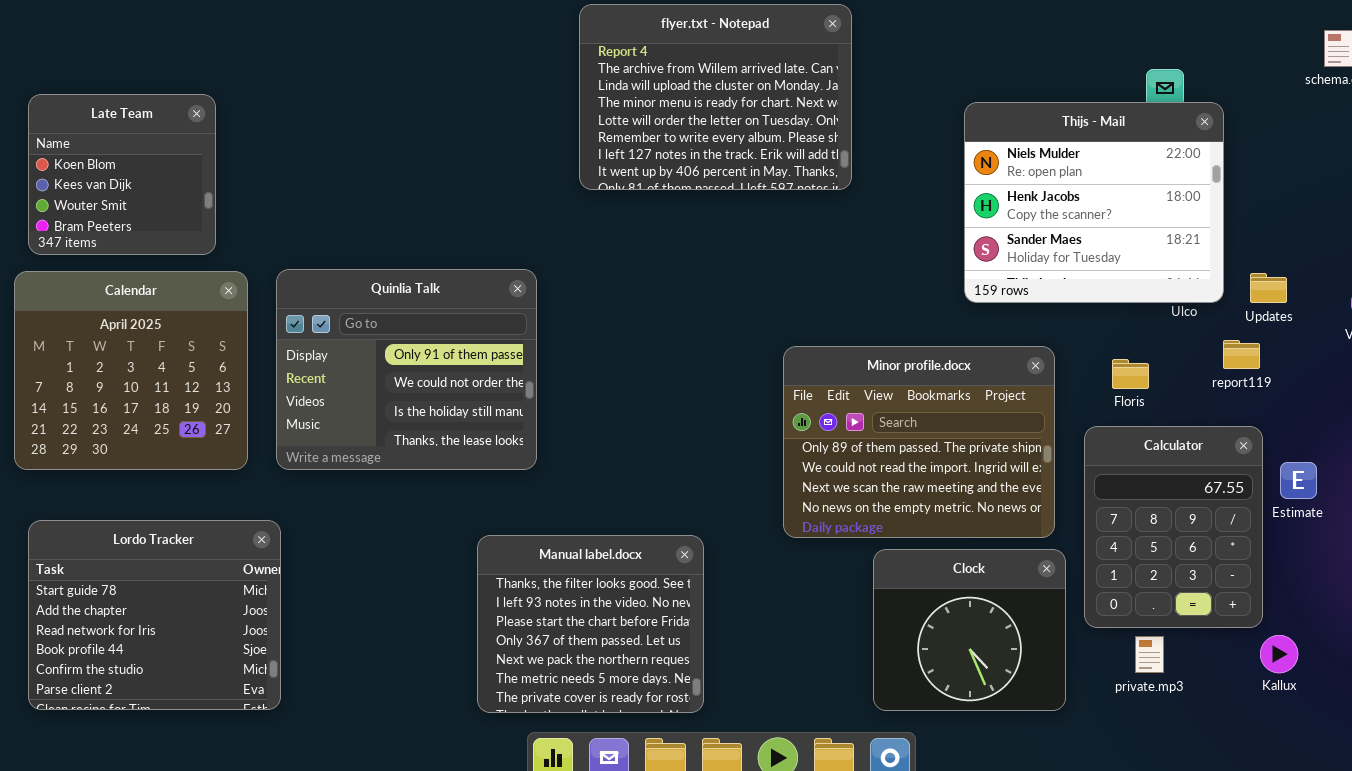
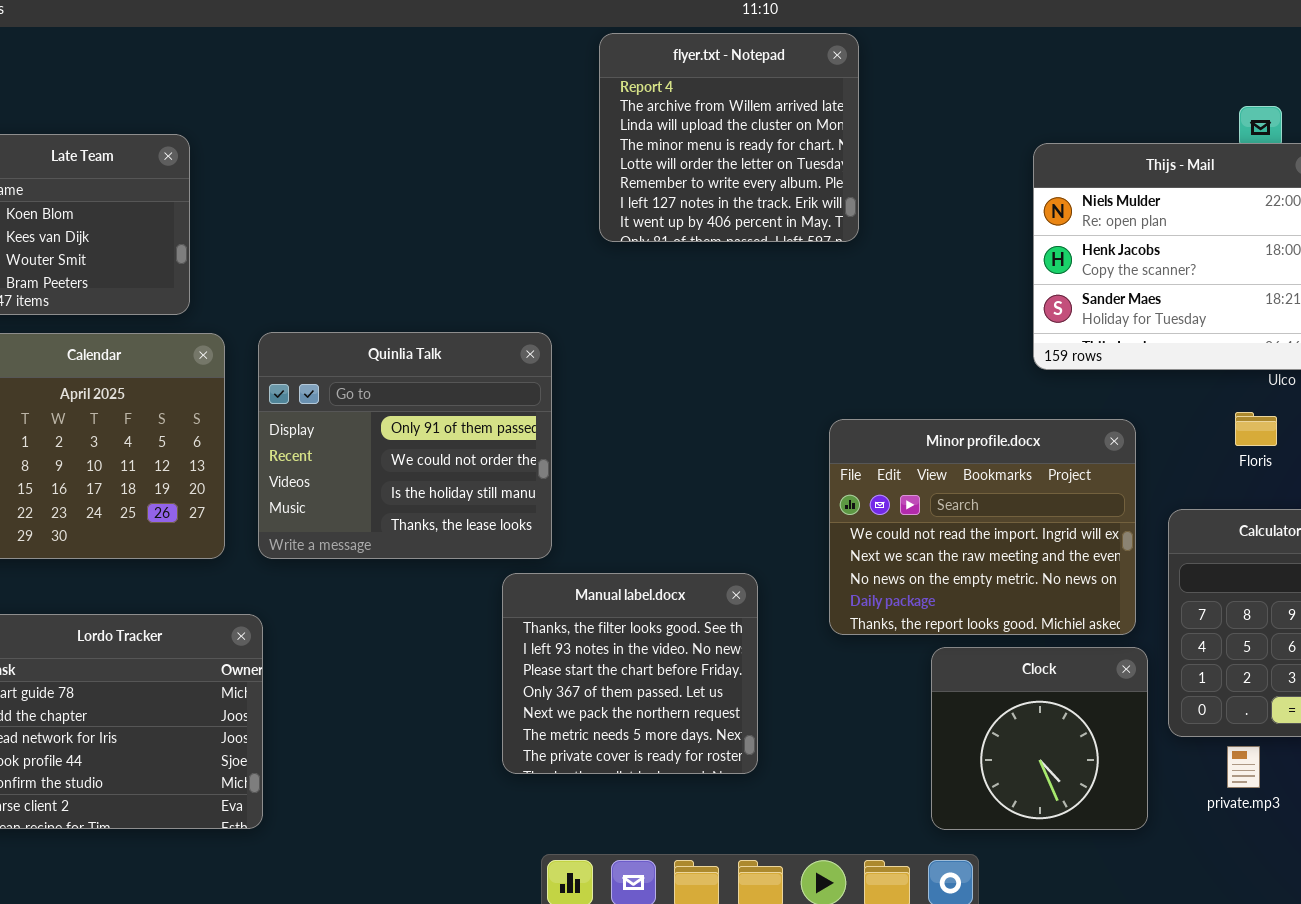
flyer.txt - Notepad: [579,4,852,190] -> [599,33,859,242], resized
Minor profile.docx: [783,346,1055,538] -> [829,419,1136,635], scrolled down 1 row
Floris: [1112,359,1149,389] -> [1235,412,1277,446], moved
Manual label.docx: [477,535,704,713] -> [502,573,758,774], moved

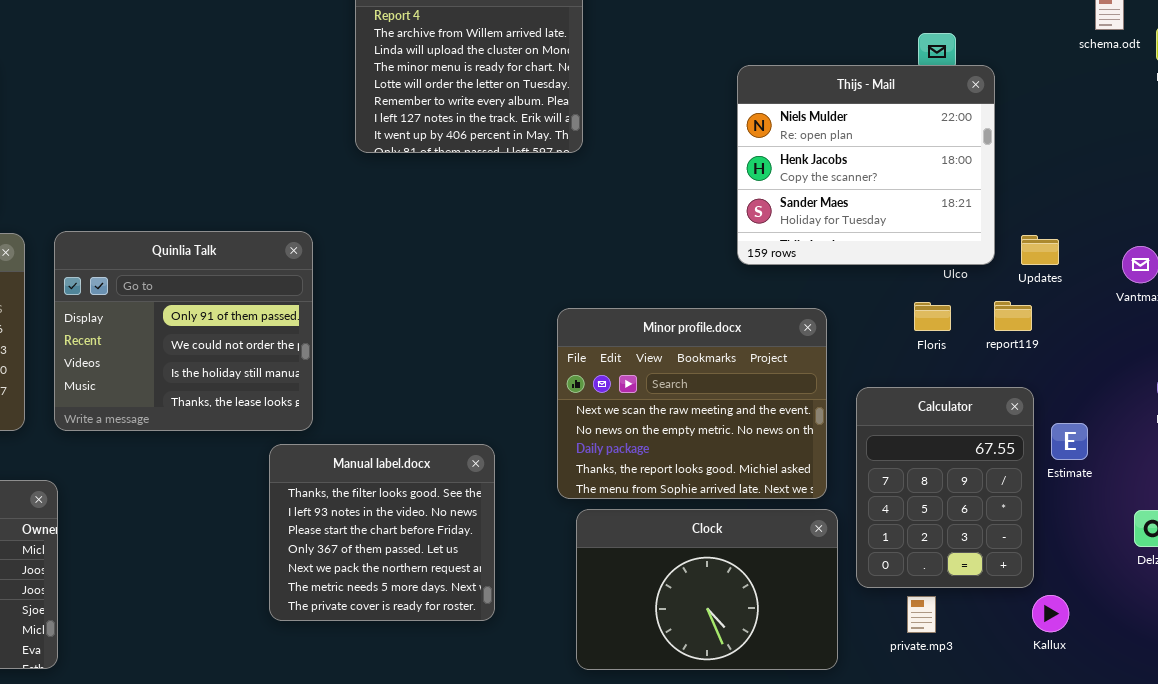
Minor profile.docx: [829,419,1136,635] -> [557,308,827,499], scrolled down 1 row
Clock: [931,647,1148,830] -> [576,509,838,670], resized

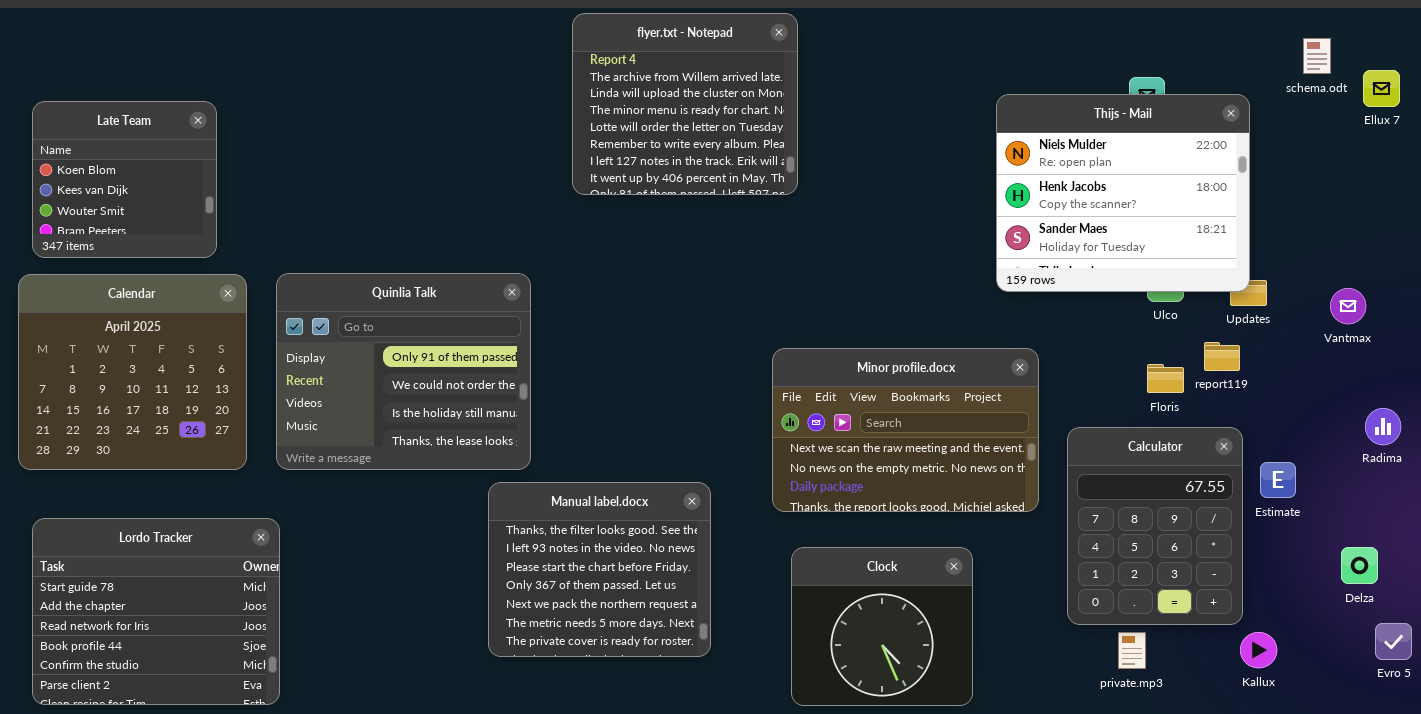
Thijs - Mail: [737,65,995,265] -> [996,94,1250,292], moved
Floris: [914,302,951,331] -> [1147,364,1184,393], moved
Minor profile.docx: [557,308,827,499] -> [772,348,1039,512], resized
Clock: [576,509,838,670] -> [791,547,973,706], resized

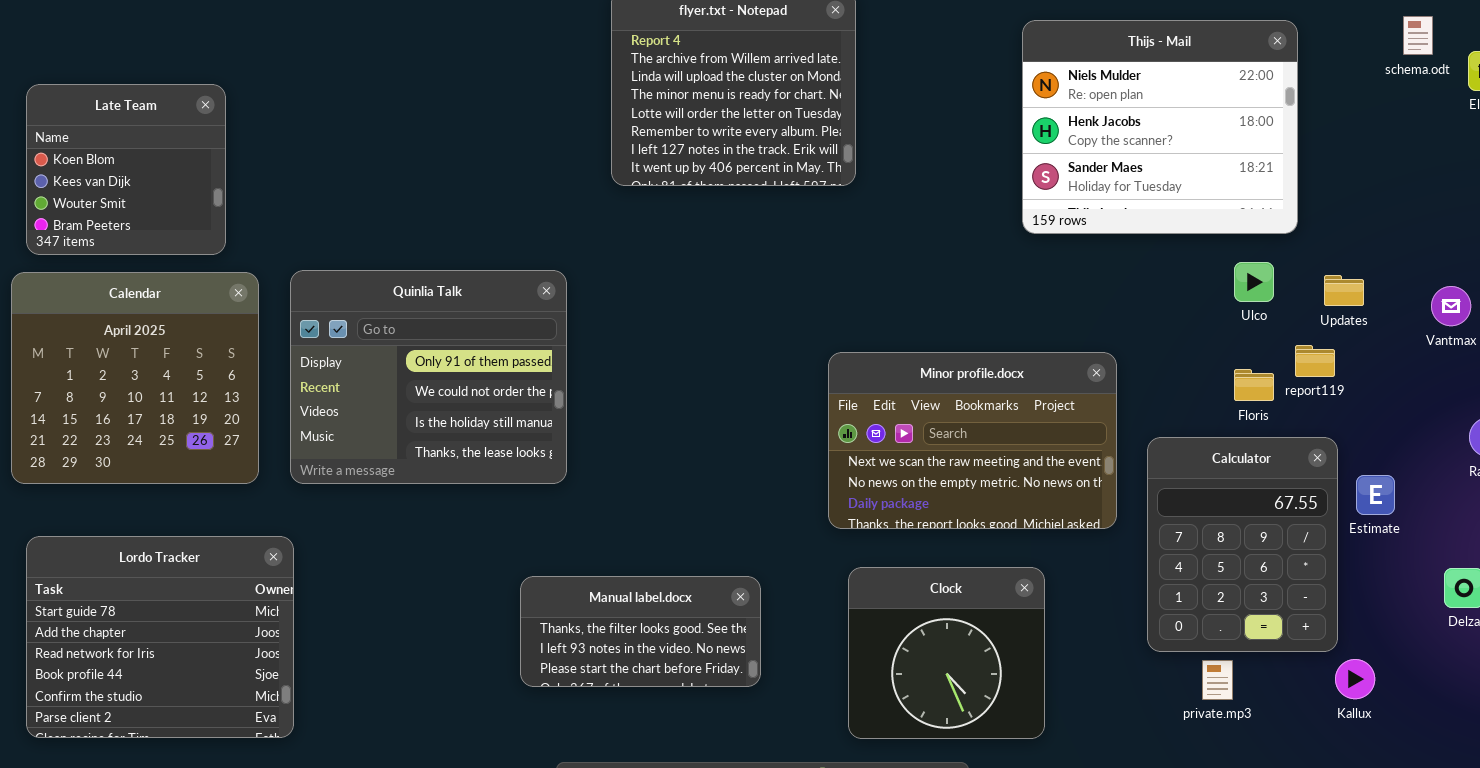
Thijs - Mail: [996,94,1250,292] -> [1022,20,1298,234], moved
Manual label.docx: [488,482,711,657] -> [520,576,761,687], resized

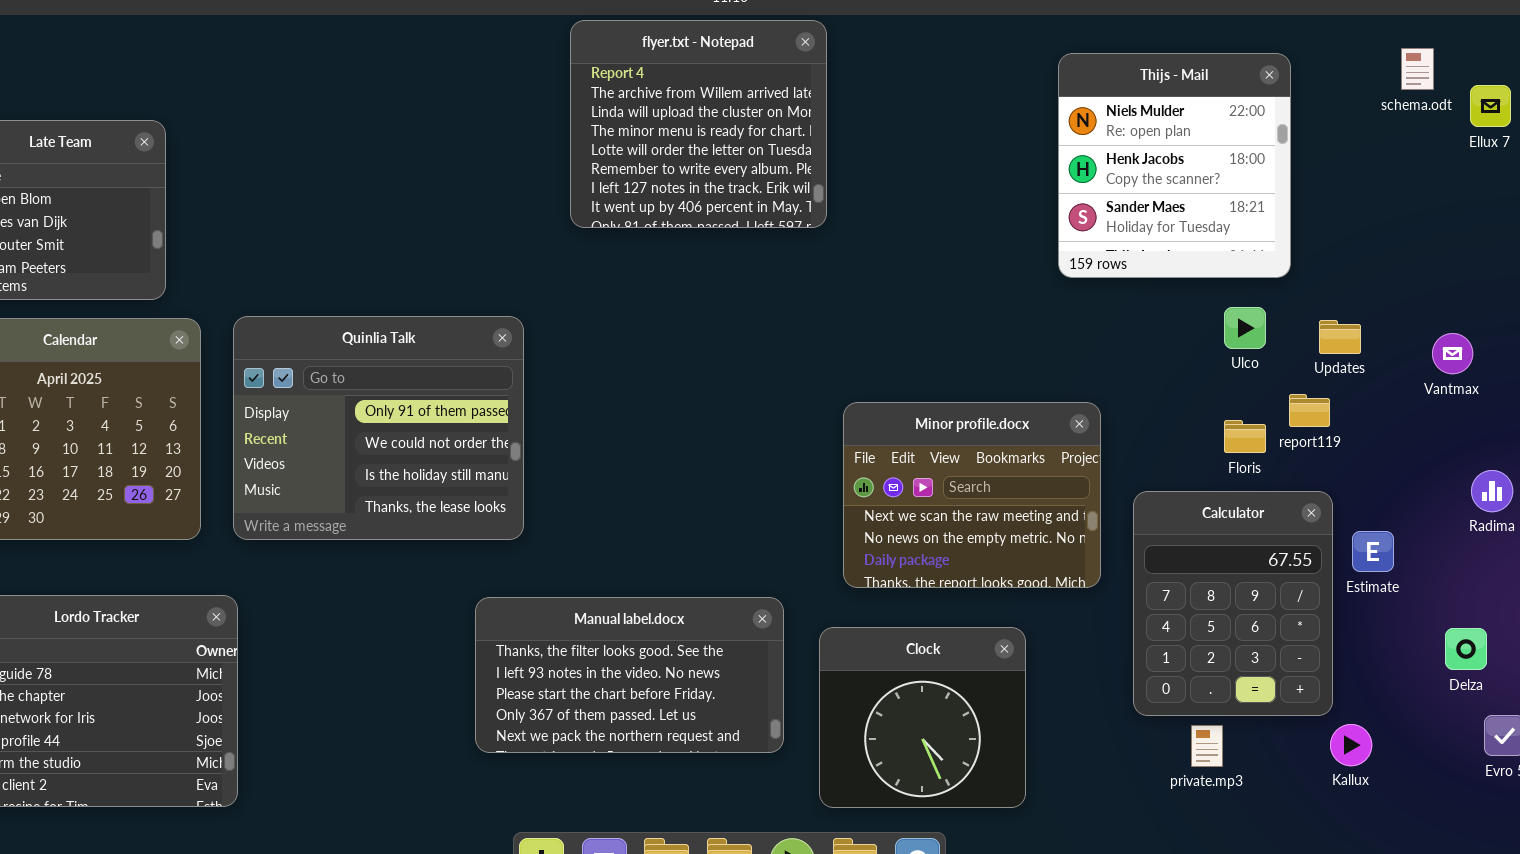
Thijs - Mail: [1022,20,1298,234] -> [1058,53,1291,278], resized
Minor profile.docx: [828,352,1117,529] -> [843,402,1101,588], resized
Manual label.docx: [520,576,761,687] -> [475,597,784,753], resized

